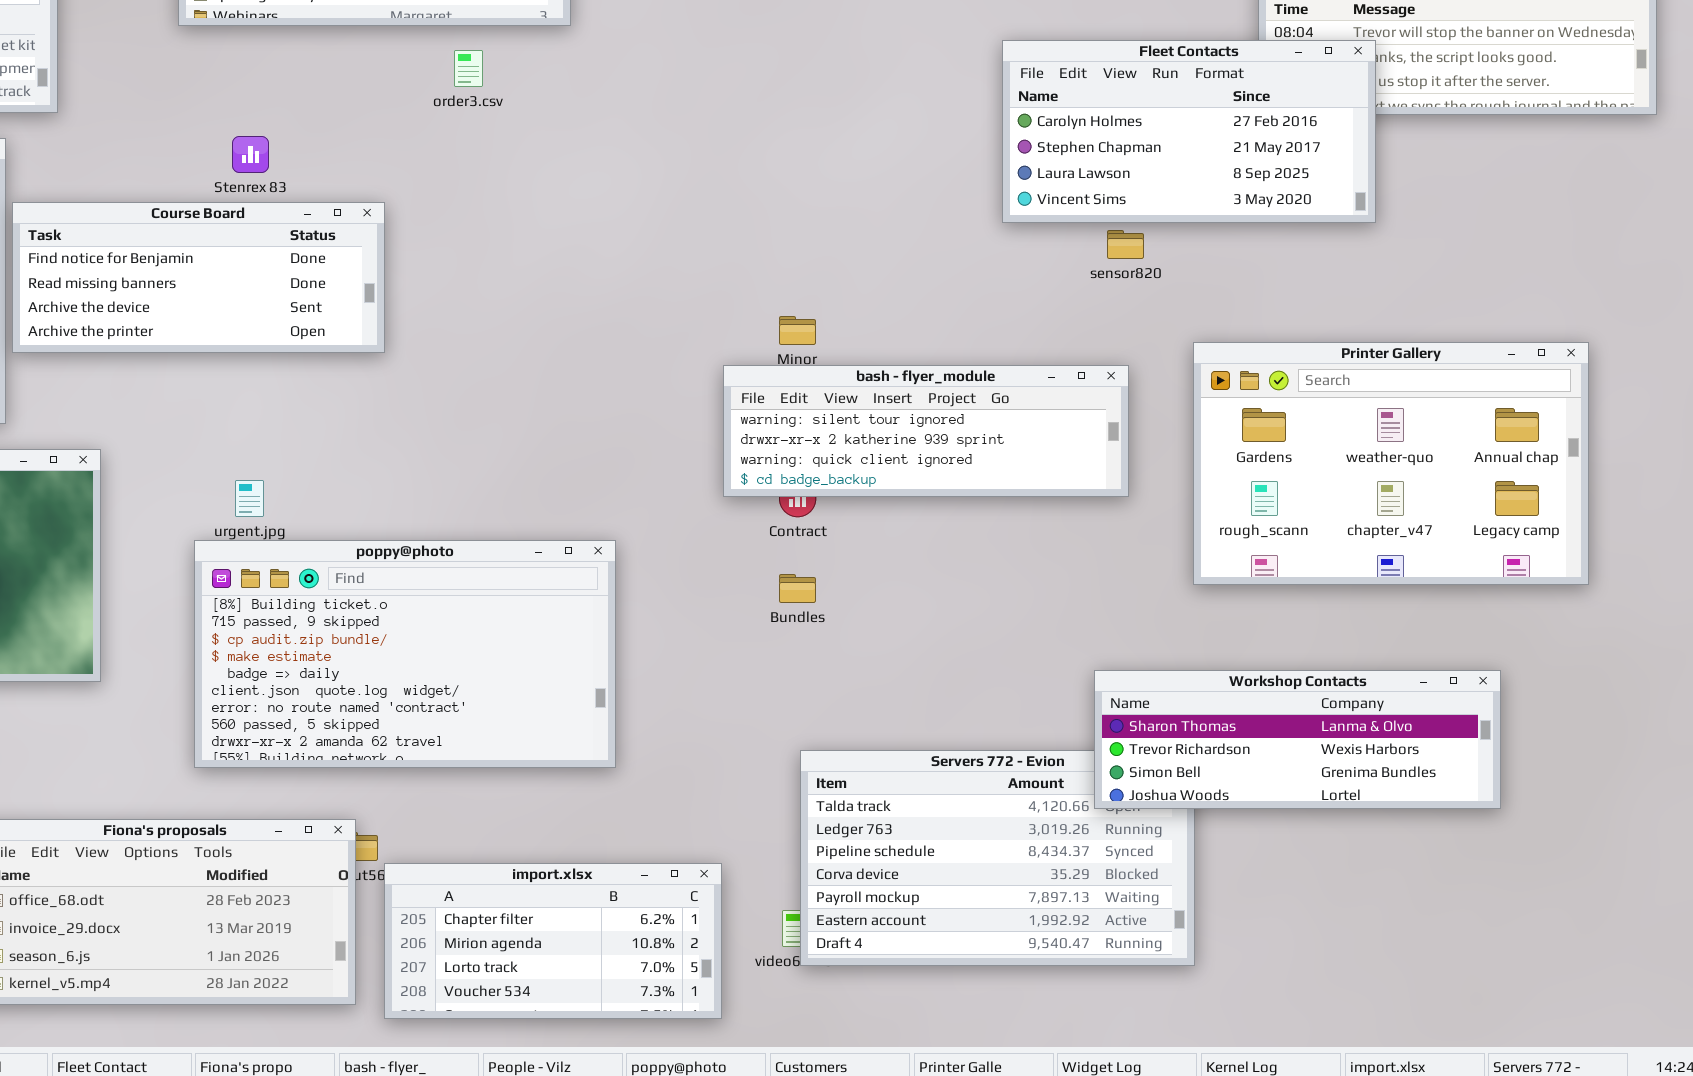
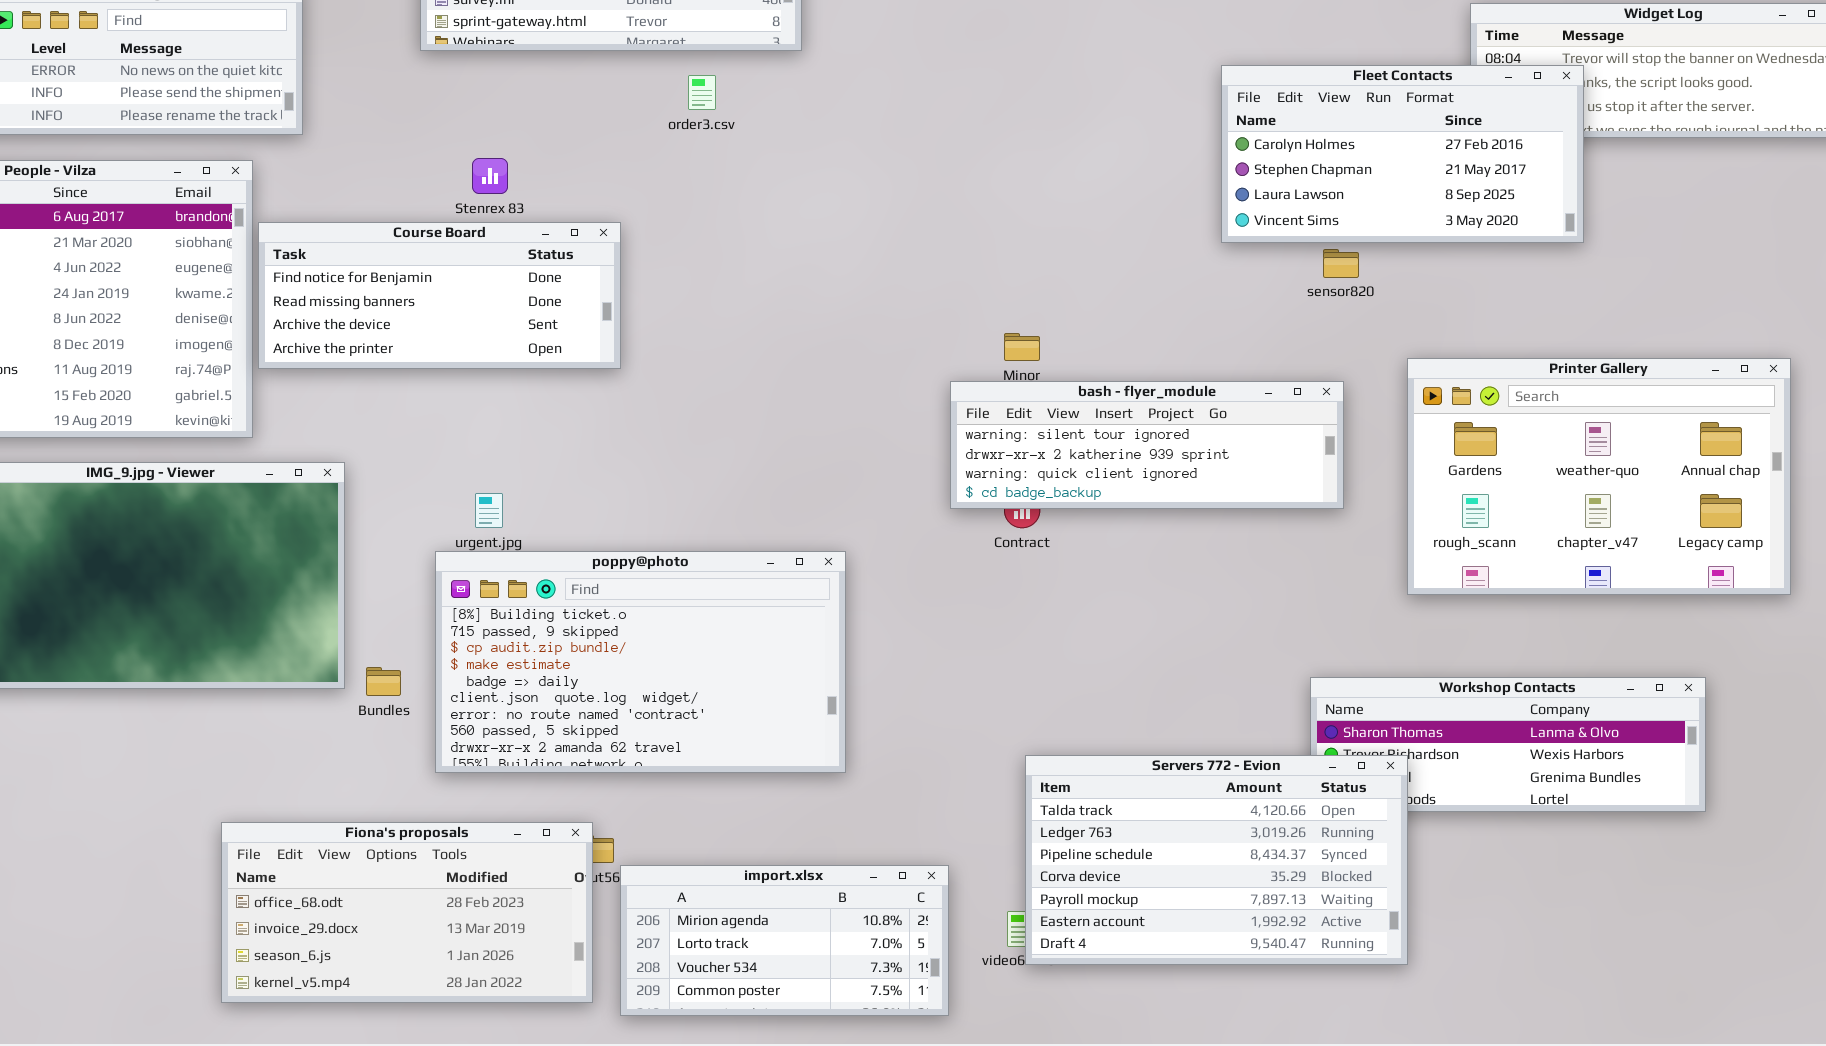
Bundles: [779,574,816,603] -> [366,667,401,696], moved
Servers 772 - Evion: [800,750,1195,966] -> [1025,755,1408,965], raised
import.xlsx: [384,863,722,1019] -> [620,865,949,1016], scrolled down 1 row

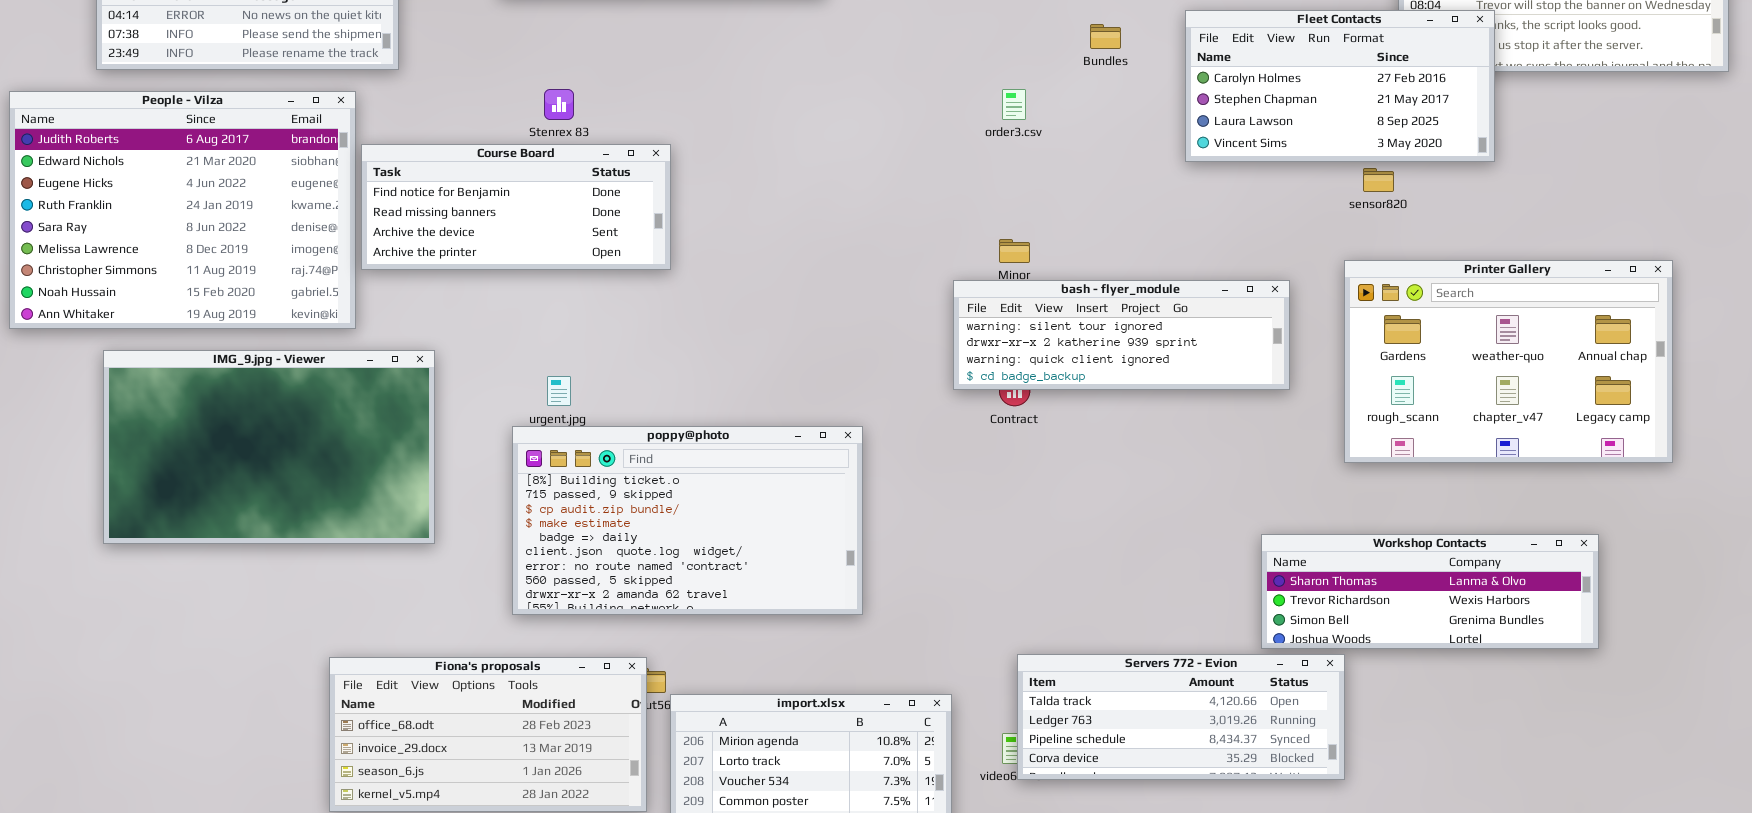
order3.csv: [688,75,716,110] -> [1002,89,1026,120], moved
sensor820: [1323,249,1359,278] -> [1363,168,1394,192], moved
Bundles: [366,667,401,696] -> [1090,24,1121,49], moved
Servers 772 - Evion: [1025,755,1408,965] -> [1017,654,1345,780], resized

